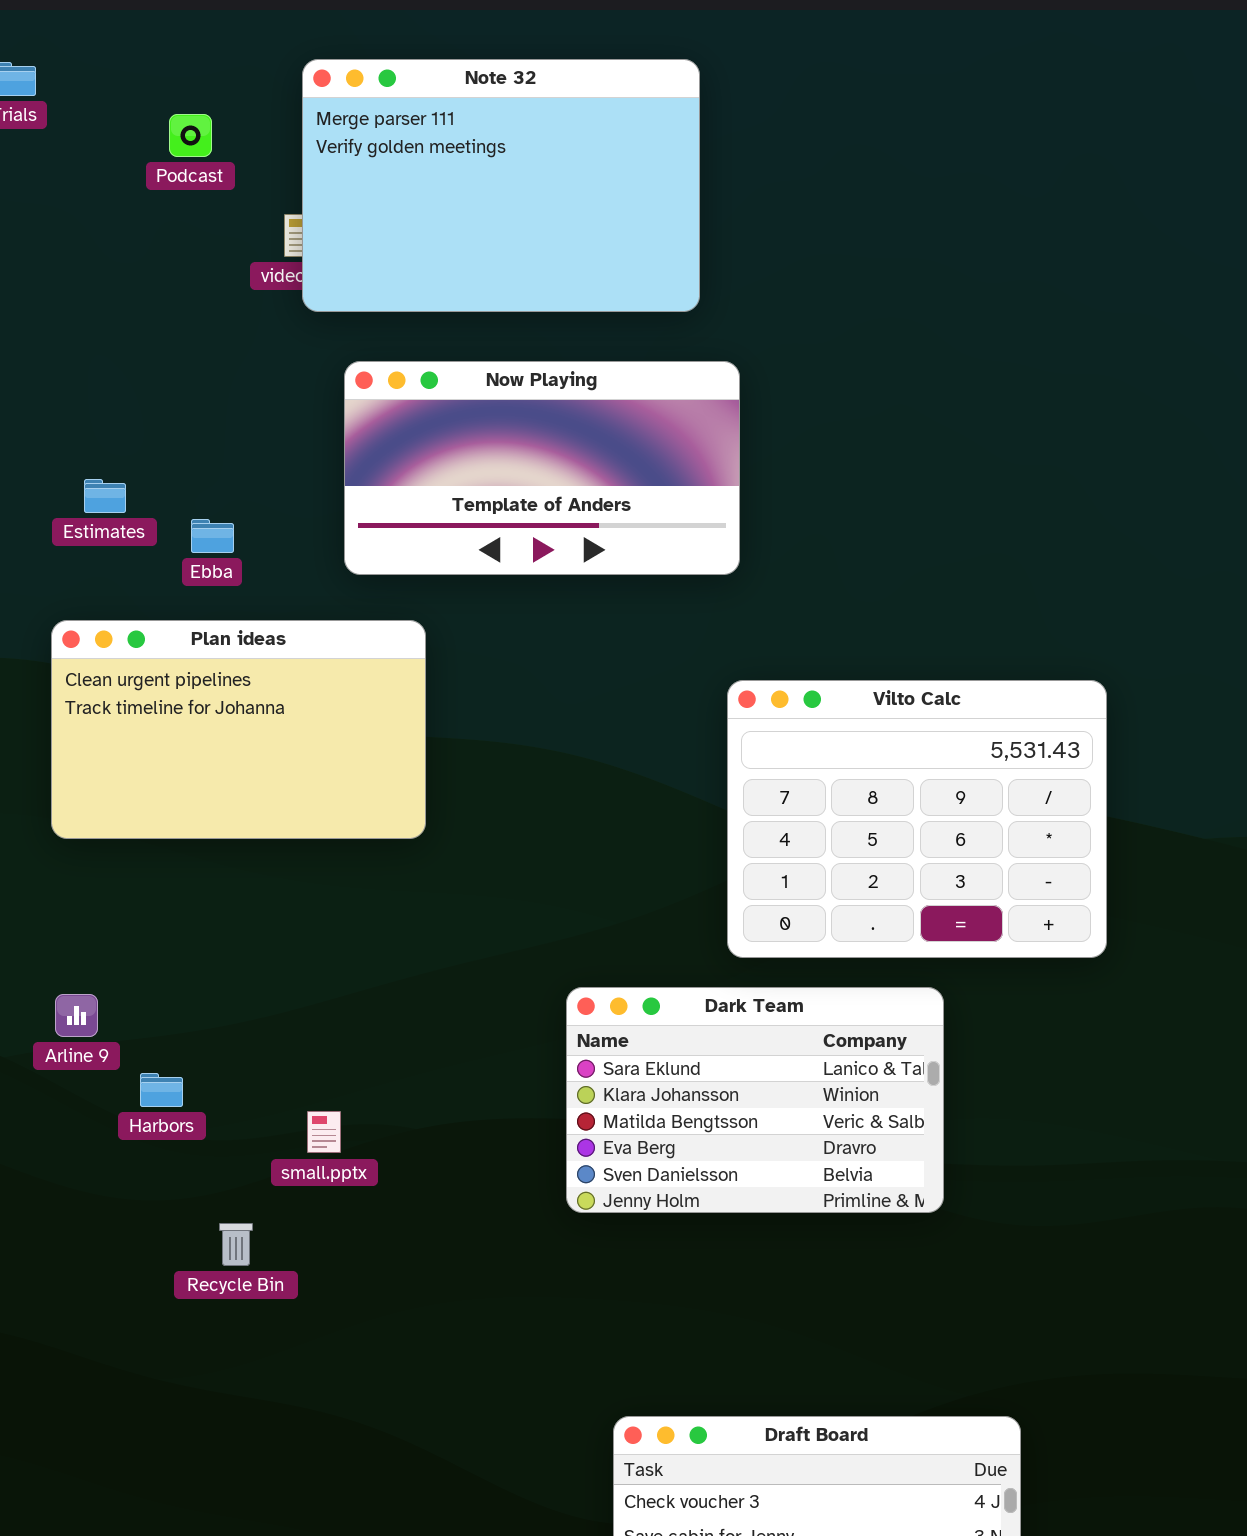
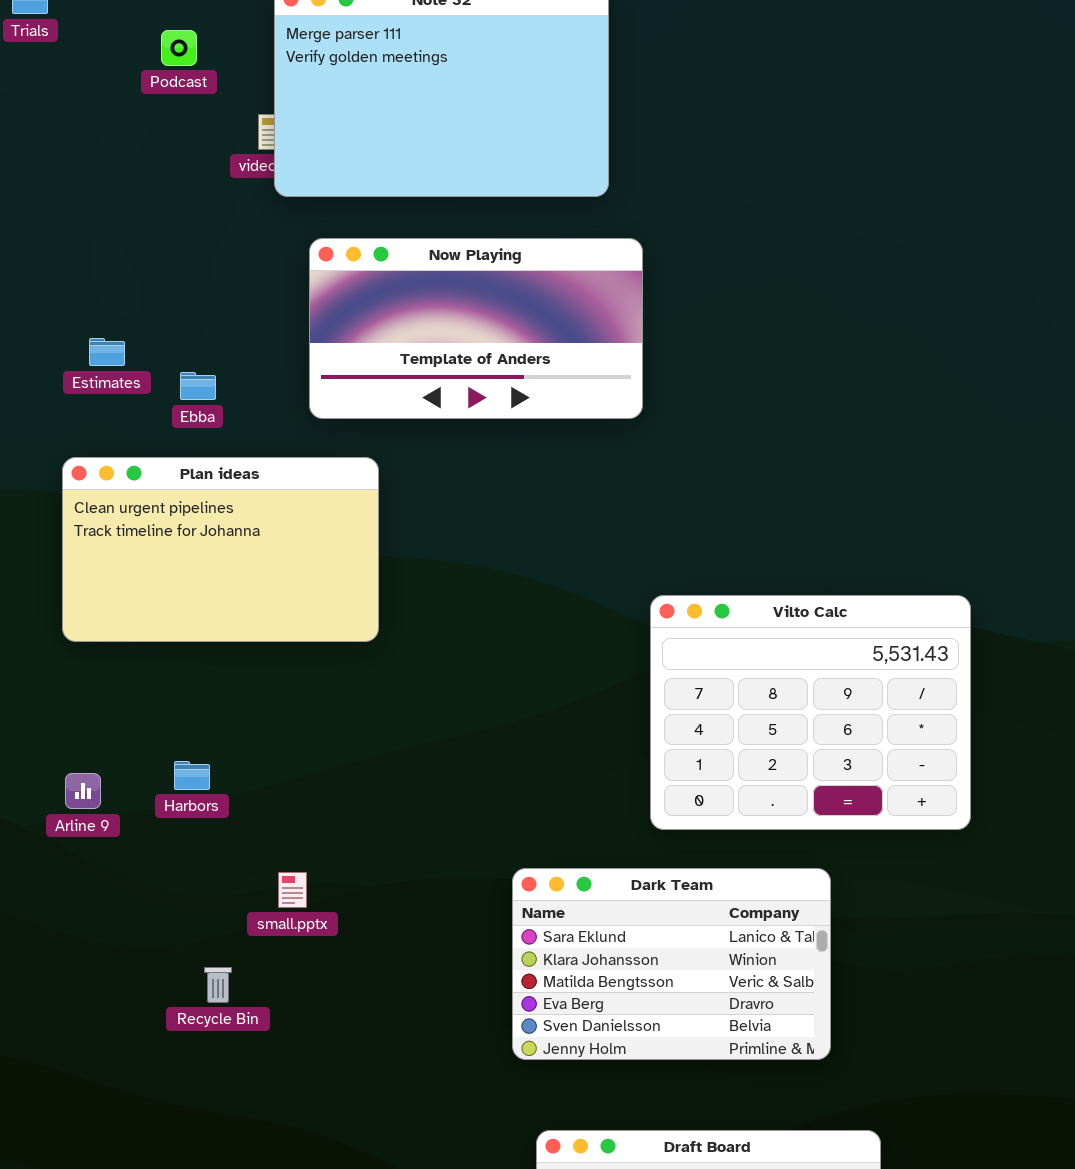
Vilto Calc: [727,680,1107,958] -> [650,595,971,830], moved
Dark Team: [566,987,944,1213] -> [512,868,831,1060], moved
Harbors: [140,1073,183,1107] -> [174,761,210,790], moved

